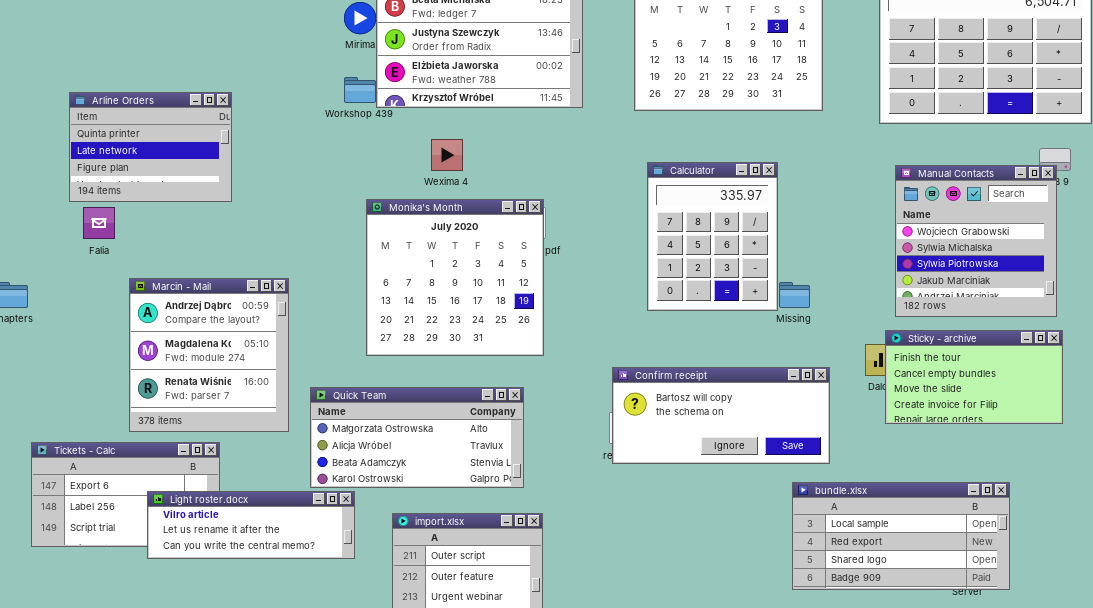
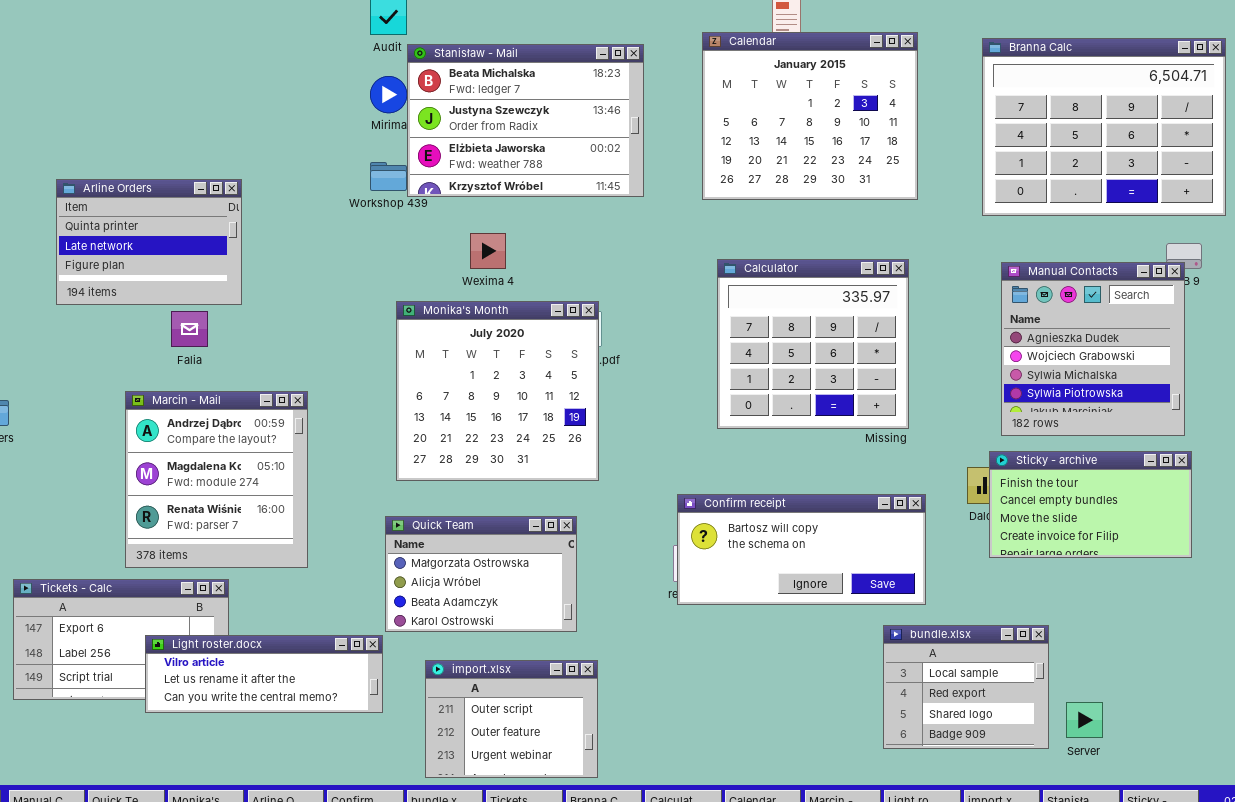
Calculator: [647,162,778,311] -> [717,259,909,429], resized
Manual Contacts: [895,165,1057,317] -> [1001,262,1185,436], scrolled up 1 row
Falia: [83,207,115,239] -> [171,311,208,347], moved
Quick Team: [310,387,524,488] -> [385,516,577,632], resized
bundle.xlsx: [792,482,1010,590] -> [883,625,1049,749], resized

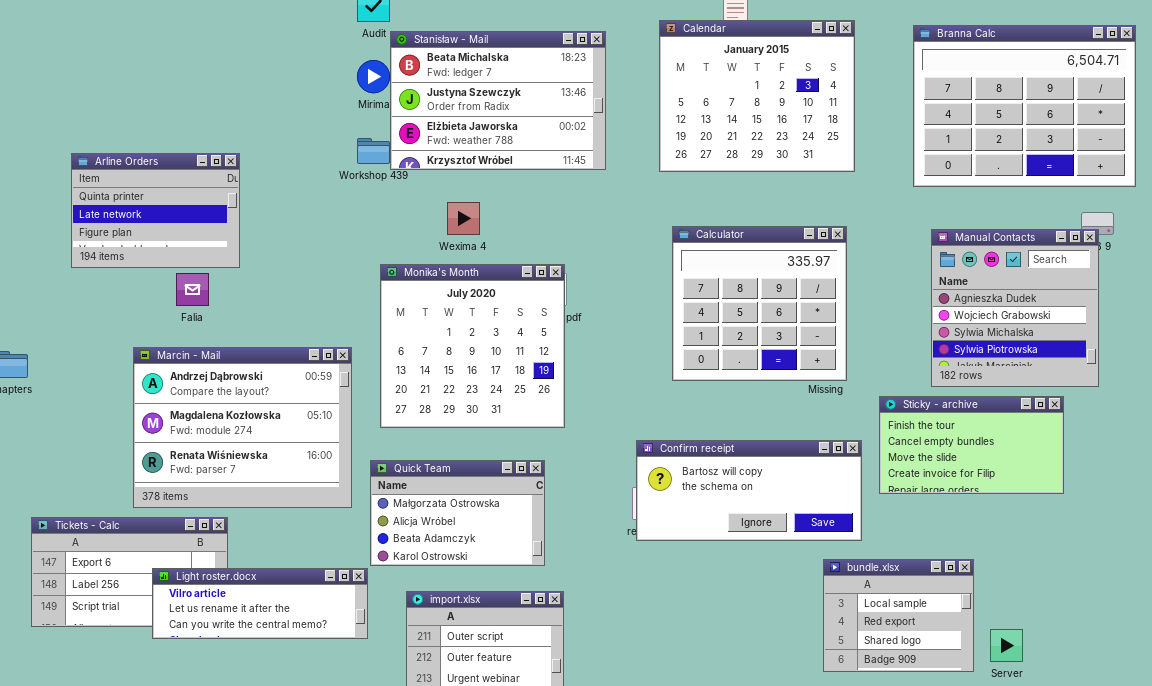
Marcin - Mail: [125,391,308,568] -> [133,347,352,508], resized
Sticky - archive: [989,451,1192,558] -> [879,396,1064,494], moved

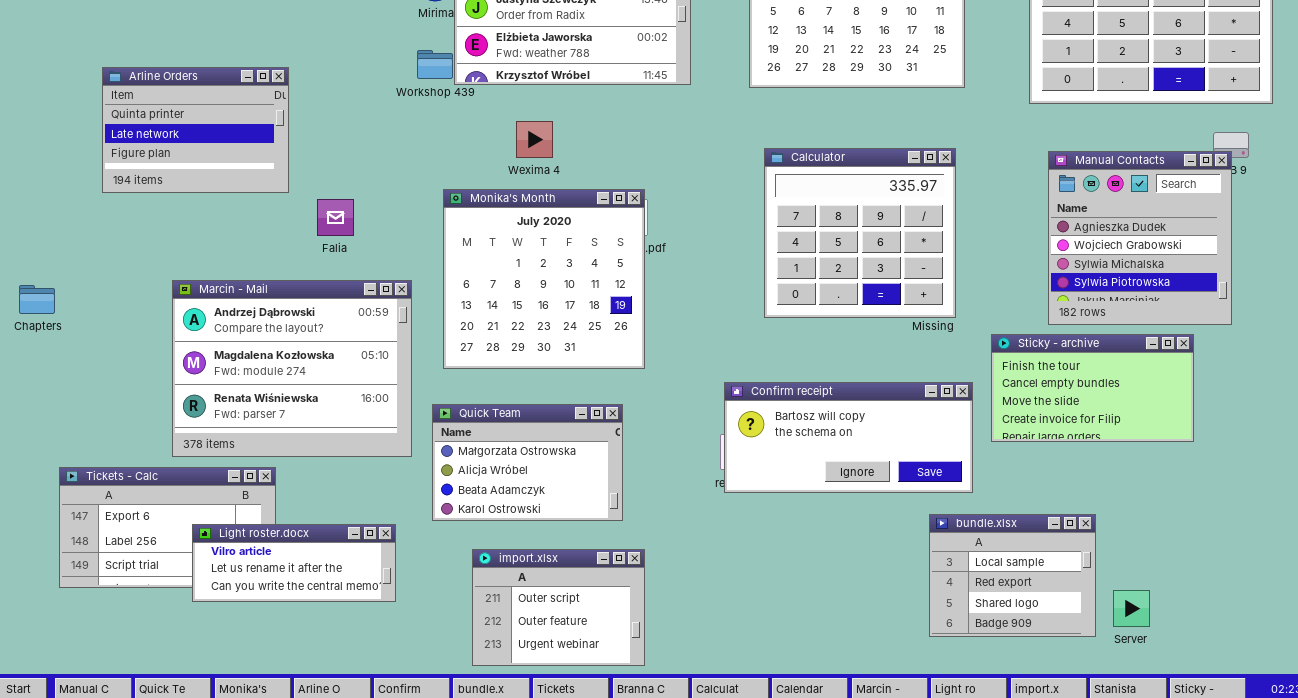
Falia: [176,273,209,306] -> [317,199,354,236], moved
Light roster.docx: [152,568,368,639] -> [192,524,396,602], resized

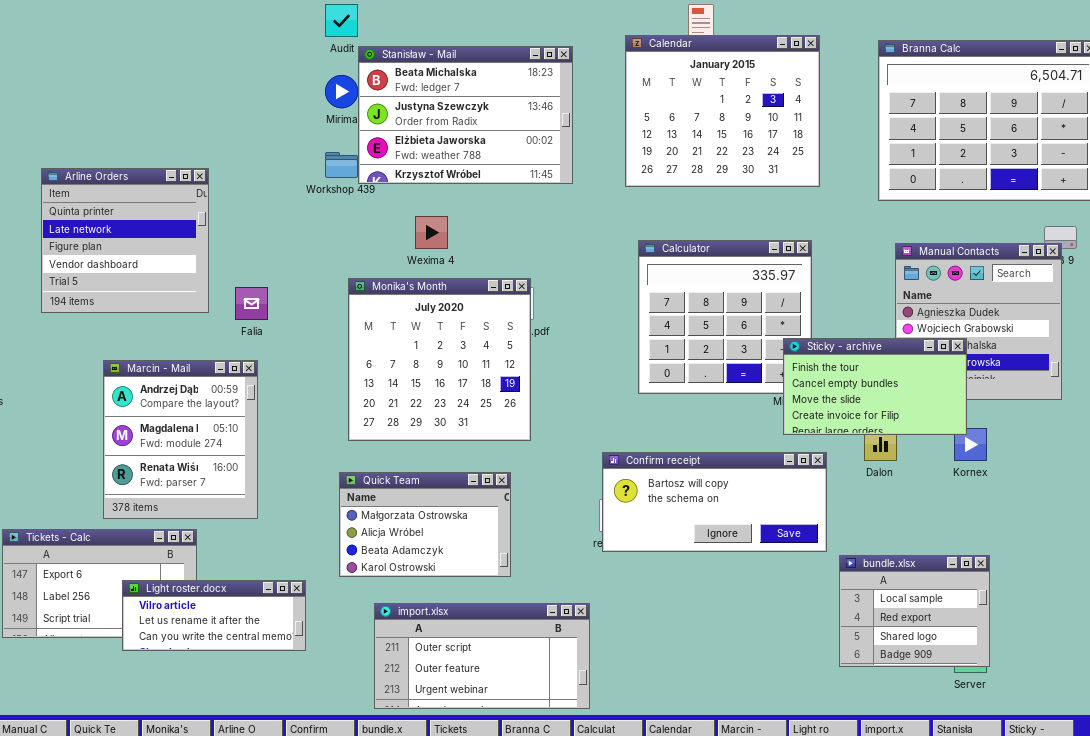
Arline Orders: [102,67,289,193] -> [41,168,209,313], resized
Marcin - Mail: [172,280,412,457] -> [103,360,258,519], resized
Sticky - archive: [991,334,1194,442] -> [783,338,967,435], moved
bundle.xlsx: [929,514,1096,637] -> [839,555,990,667], moved
import.xlsx: [472,549,645,666] -> [374,603,590,709], resized

